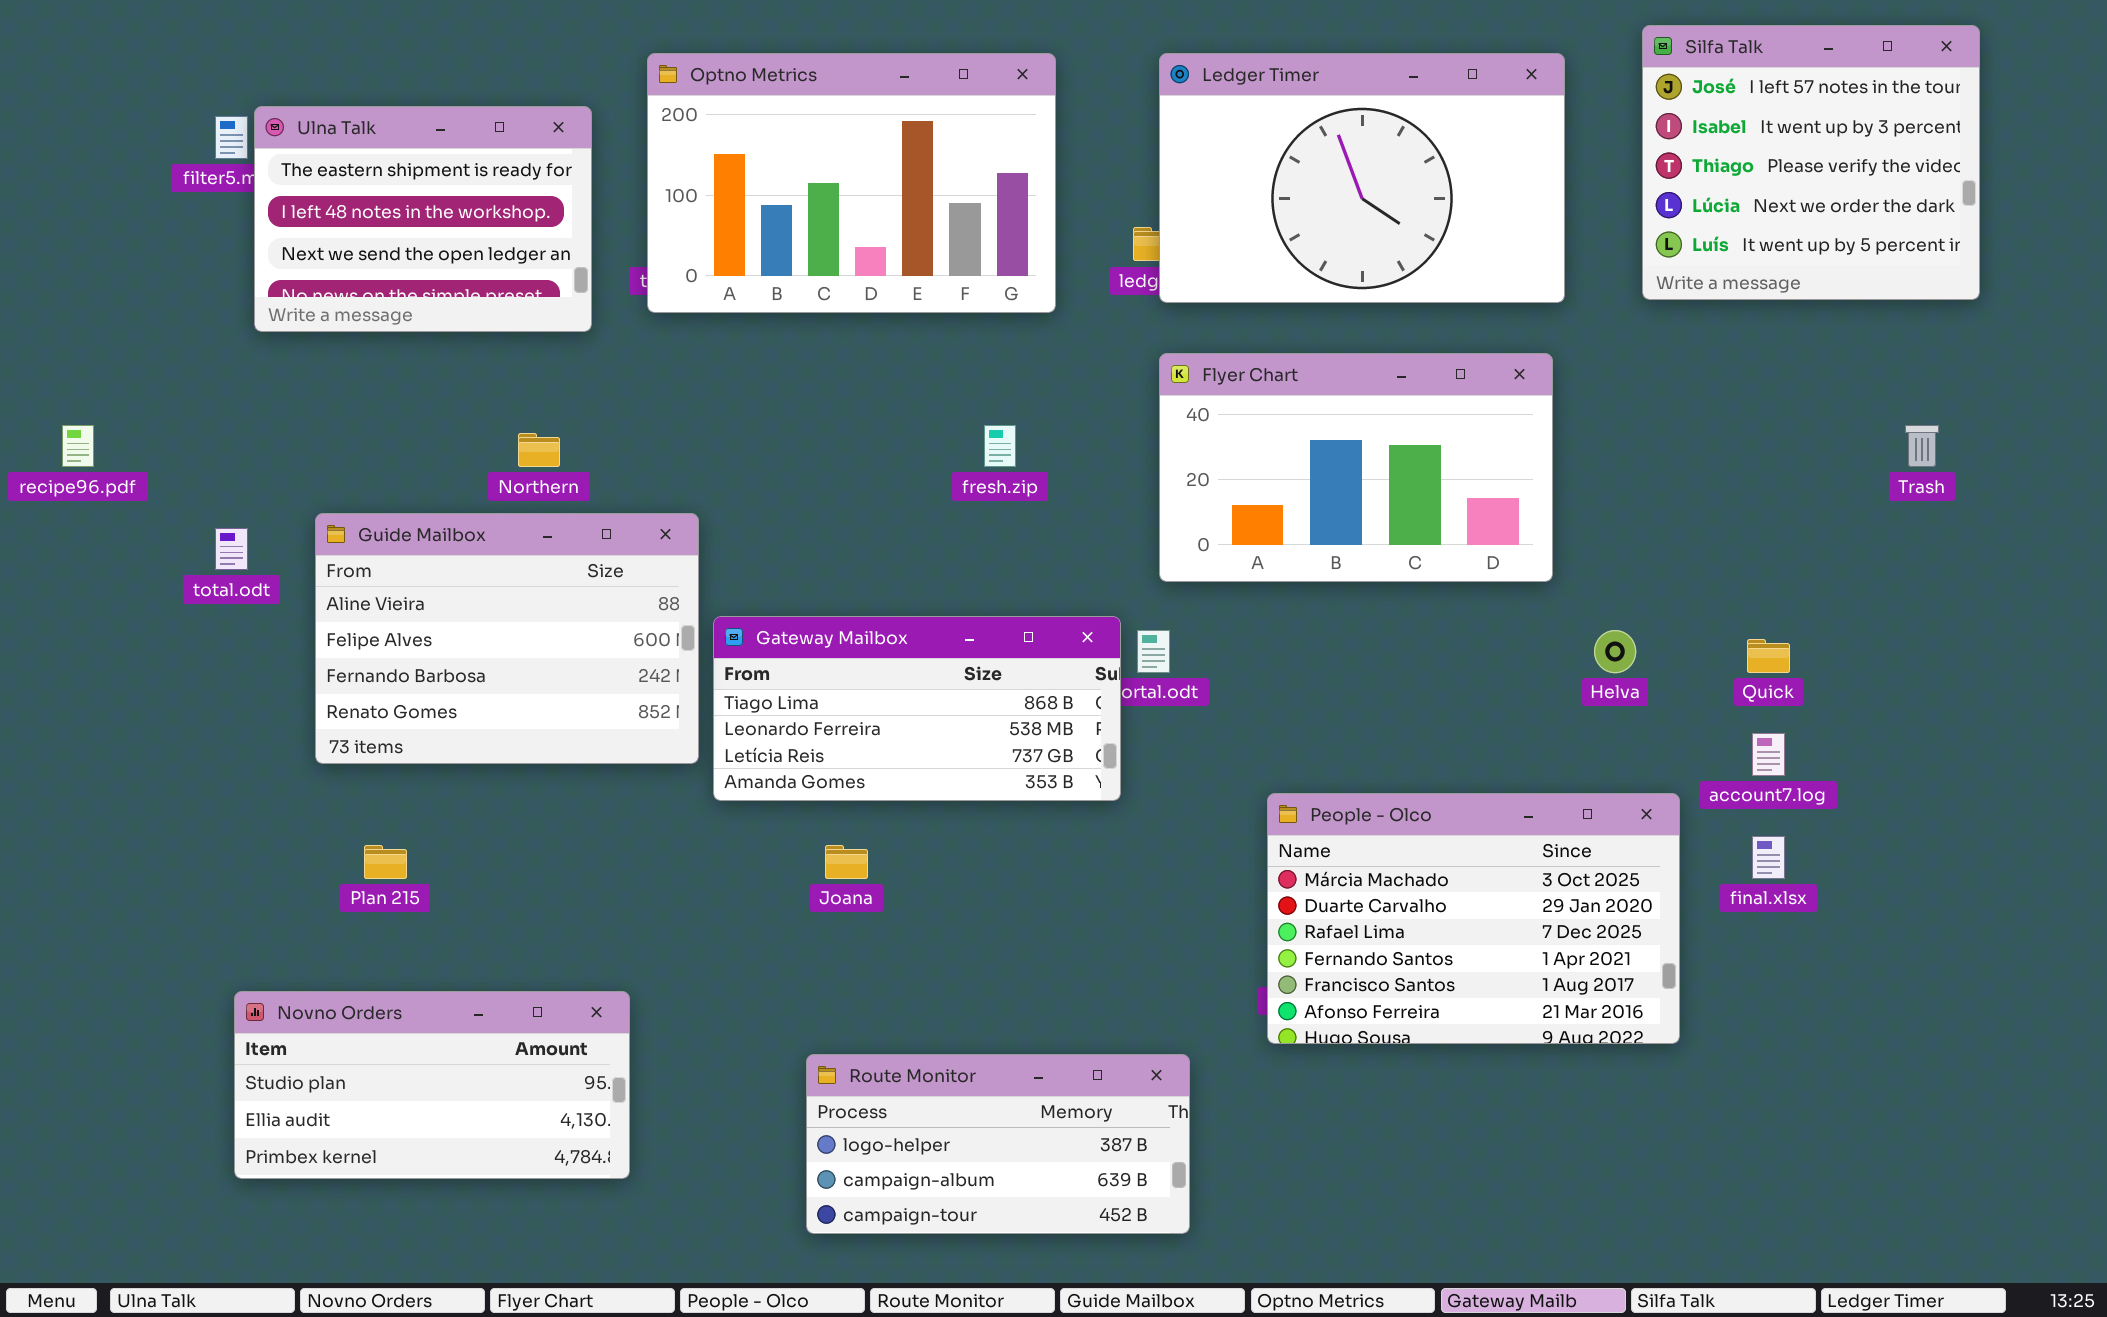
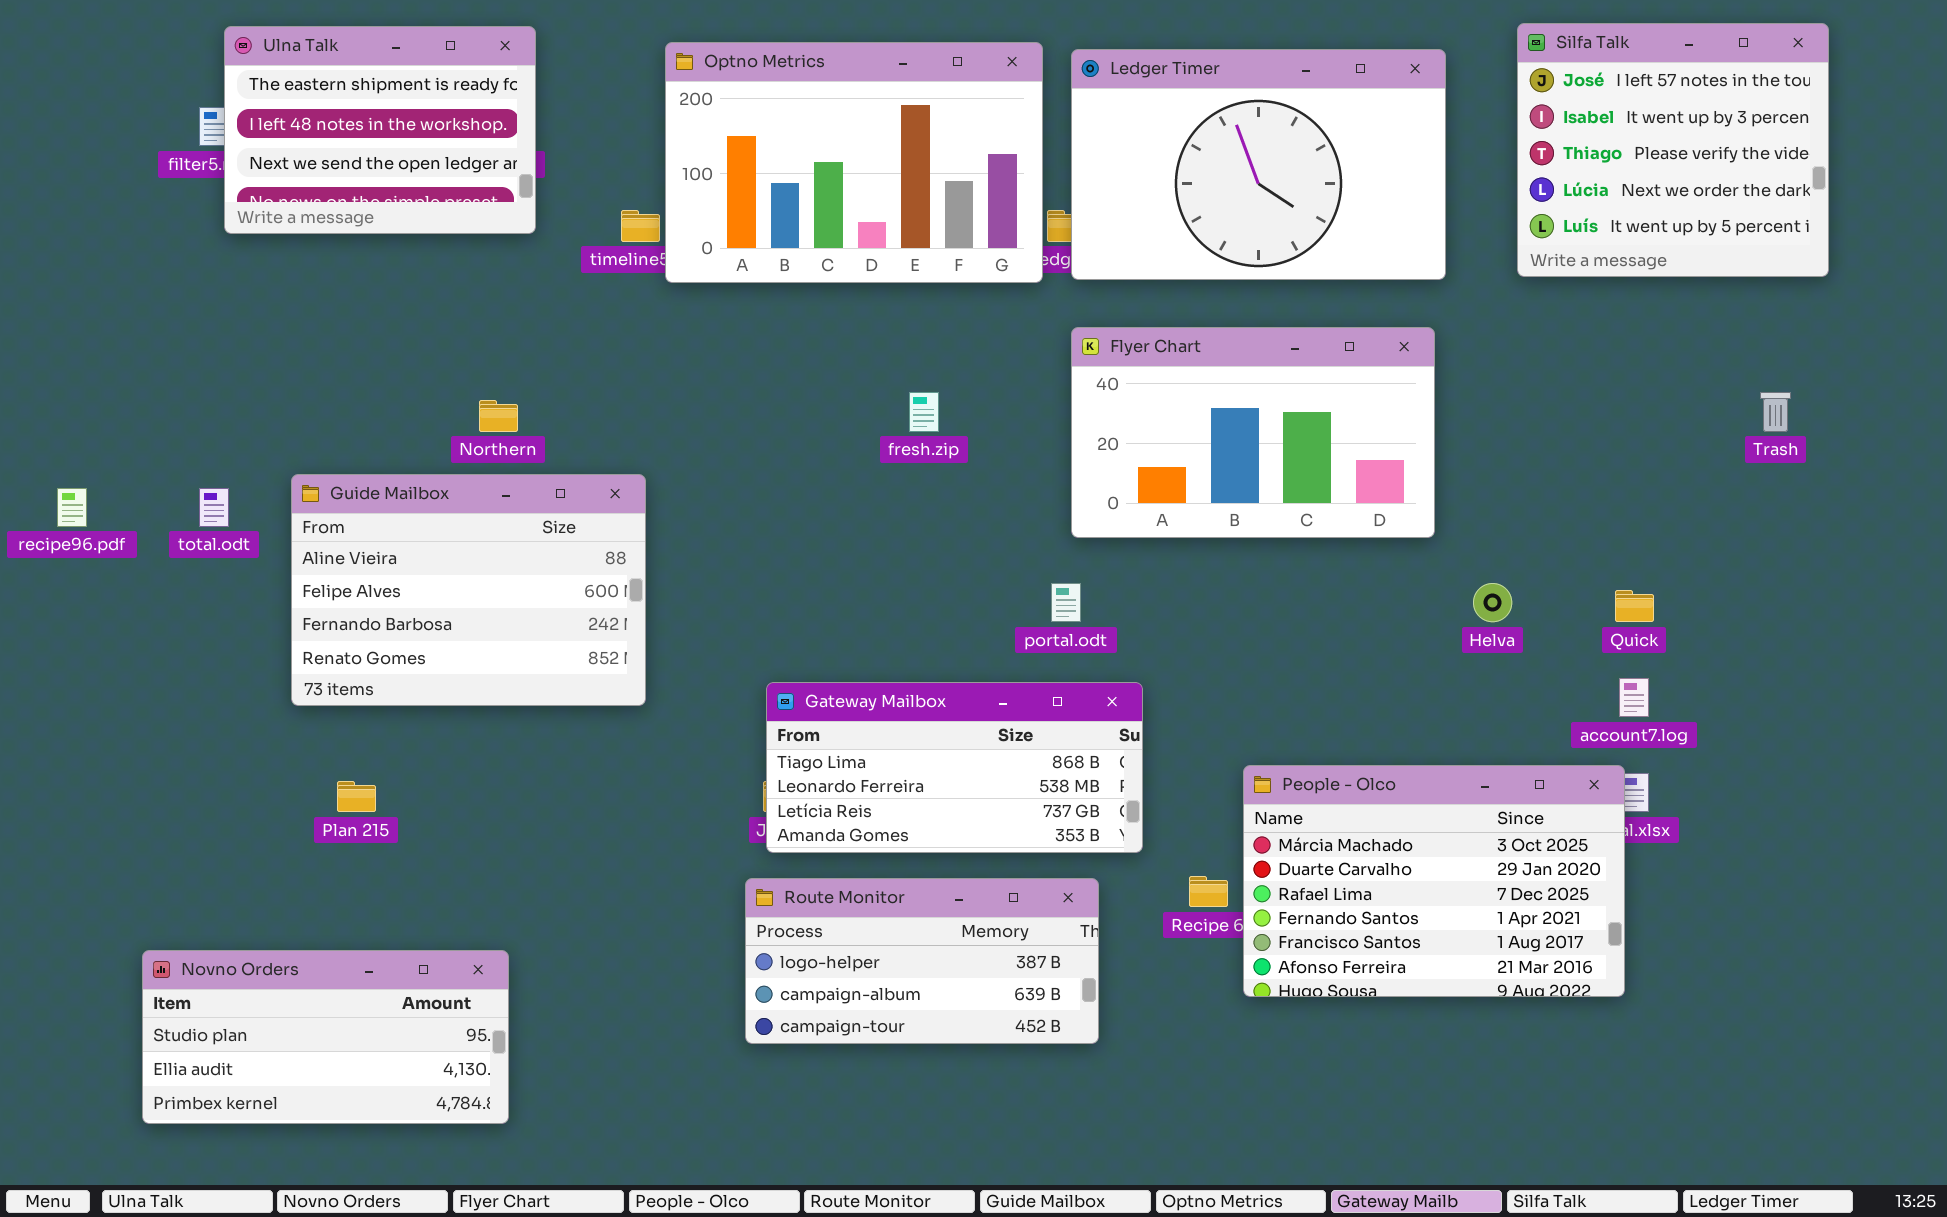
Optno Metrics: [647,53,1056,313] -> [665,42,1043,283], moved
Ulna Talk: [254,106,592,332] -> [224,26,536,234], moved
recipe96.pdf: [62,425,94,467] -> [57,488,87,527], moved
Gateway Mailbox: [713,616,1121,801] -> [766,682,1143,853], moved
People - Olco: [1267,793,1680,1044] -> [1243,765,1625,997], moved
Novno Orders: [234,991,630,1179] -> [142,950,509,1124], moved
Route Monitor: [806,1054,1190,1234] -> [745,878,1099,1044], moved

